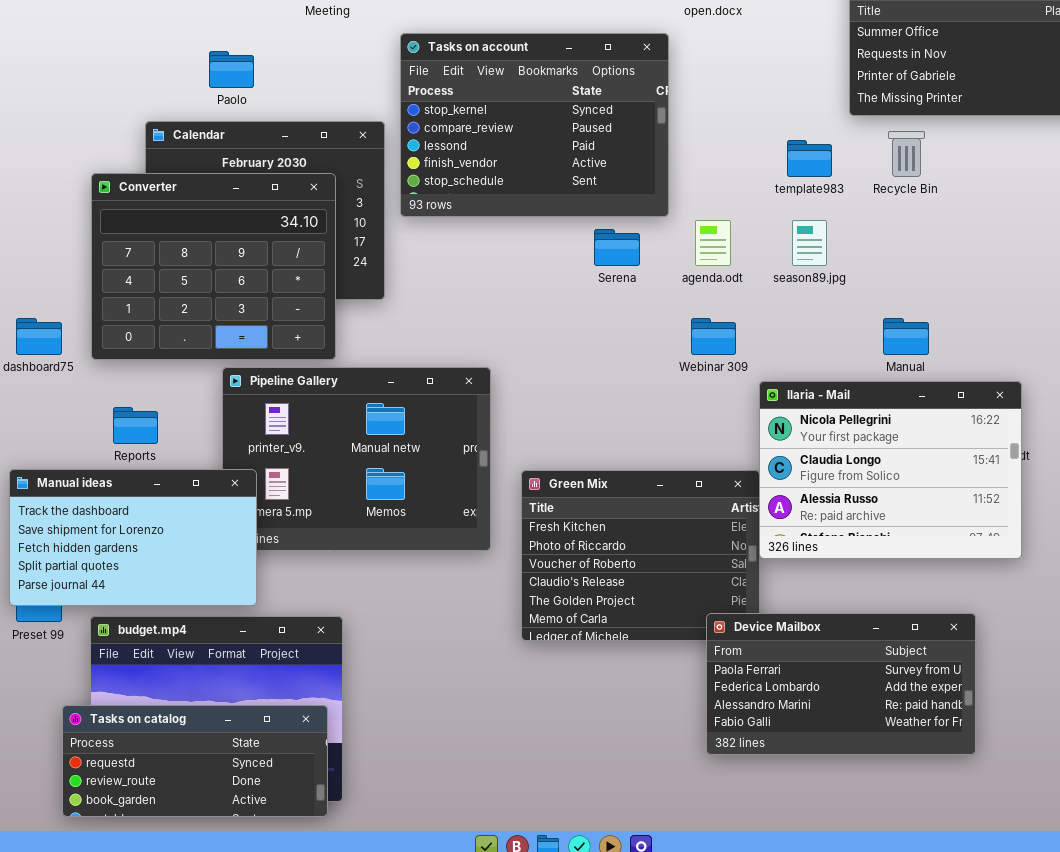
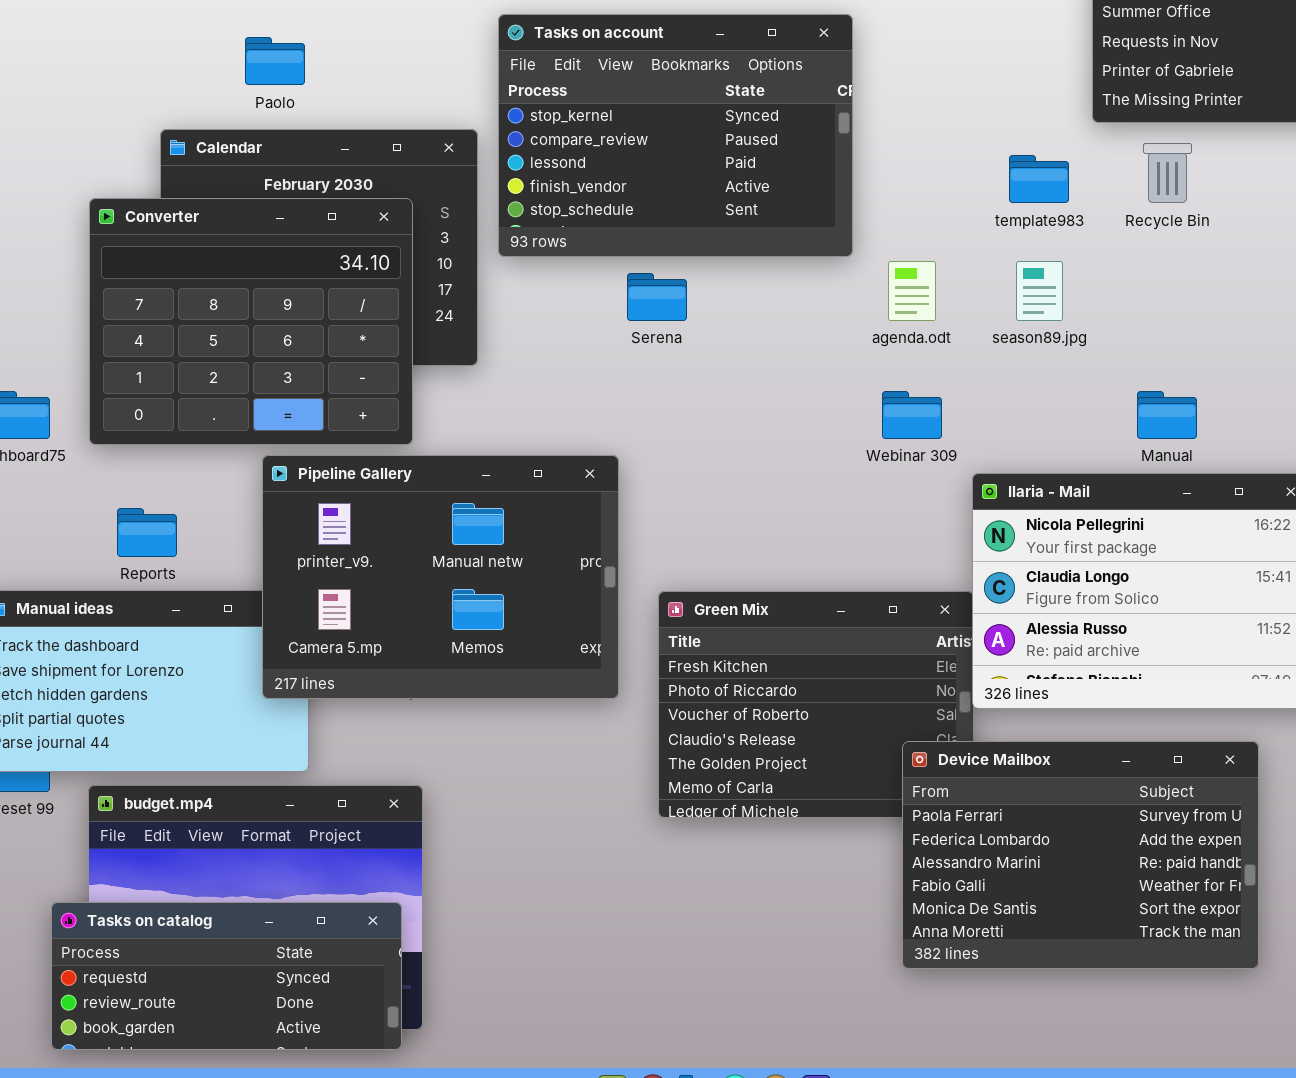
Serena: [594,229,640,266] -> [627,273,687,321], moved
Pipeline Gallery: [222,367,491,551] -> [262,455,619,699], raised
Device Mailbox: [706,613,976,755] -> [902,741,1259,969], resized

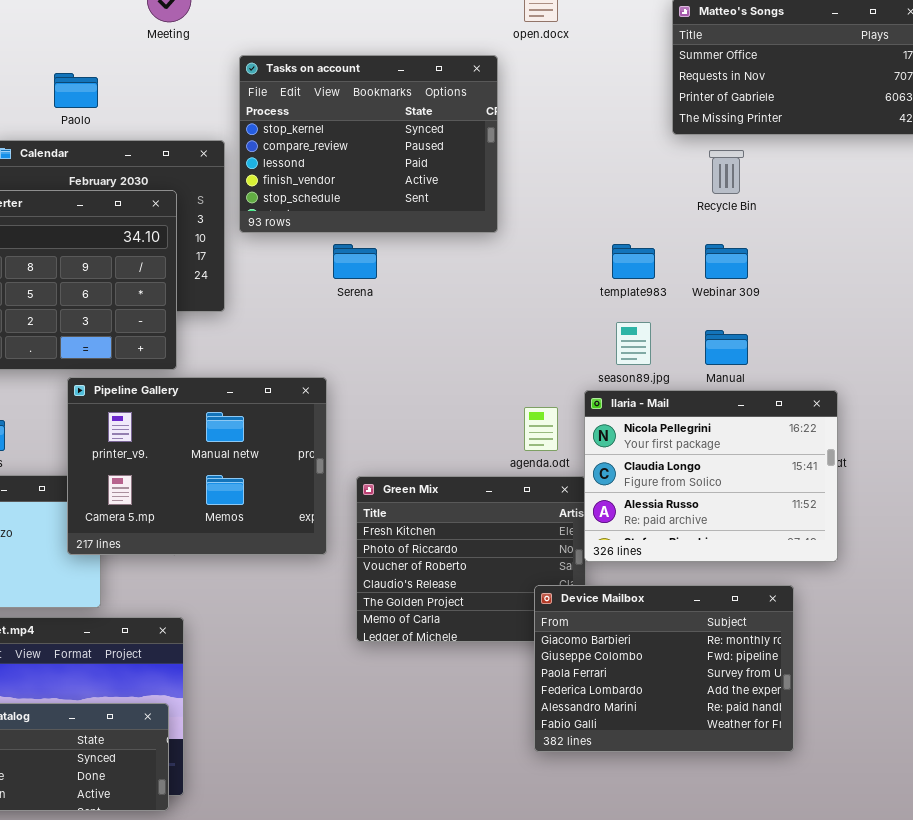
template983: [1009,155,1069,203] -> [612,244,655,279], moved
agenda.odt: [888,261,936,321] -> [524,407,558,451], moved
season89.jpg: [1016,261,1063,321] -> [616,322,651,365], moved
Webinar 309: [882,391,942,439] -> [705,244,748,279], moved
Device Mailbox: [902,741,1259,969] -> [534,585,794,752], scrolled up 2 rows

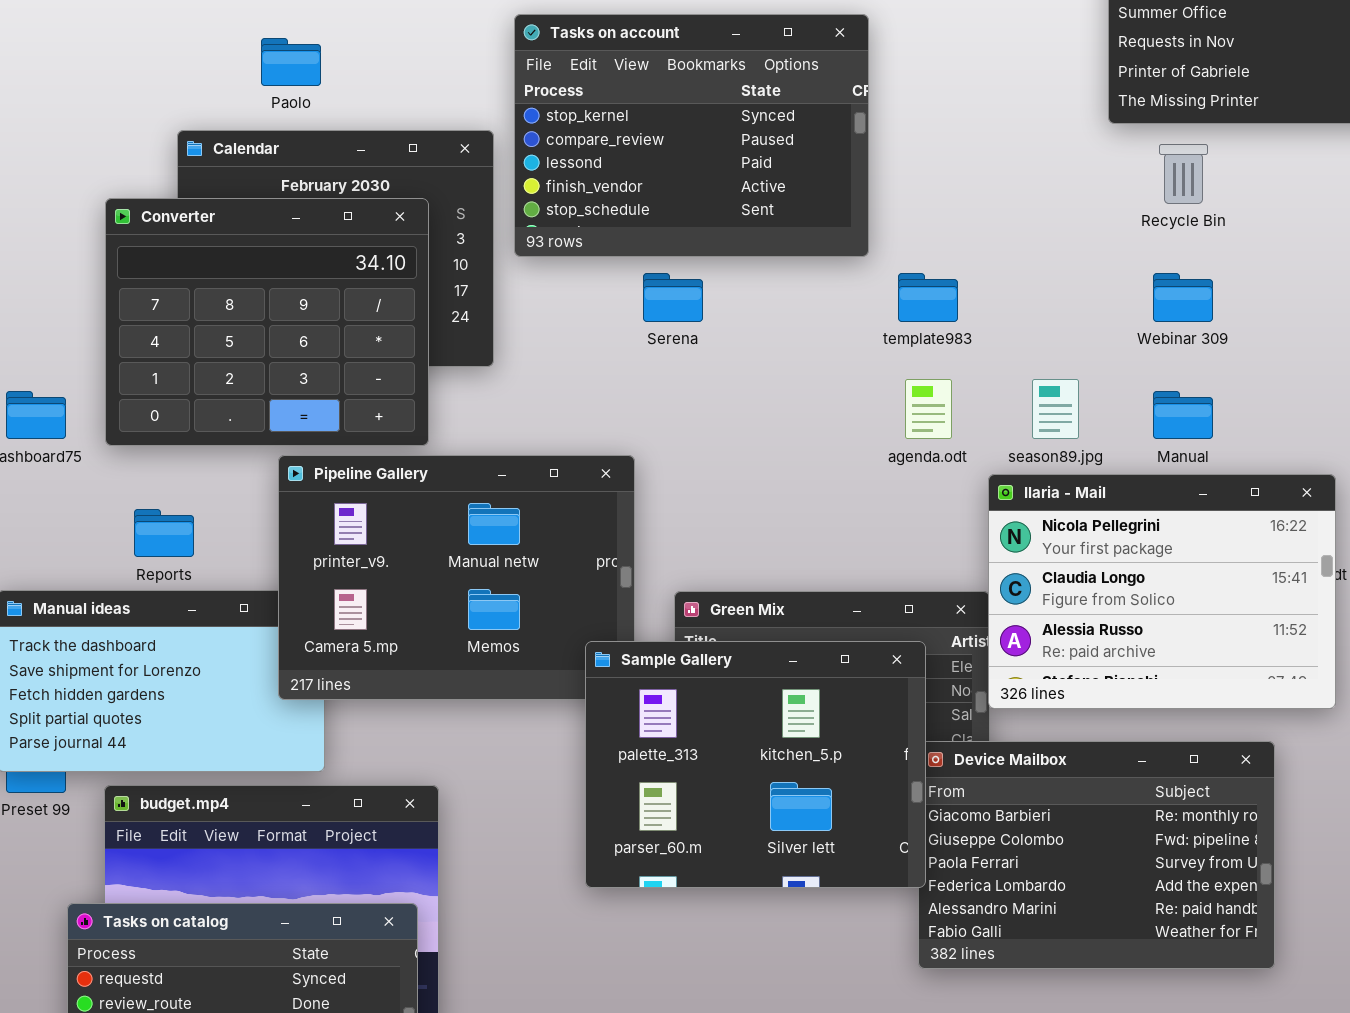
template983: [612,244,655,279] -> [898,273,958,322], moved
agenda.odt: [524,407,558,451] -> [905,379,952,439], moved
Sample Gallery: none -> [585,641,926,888], opened

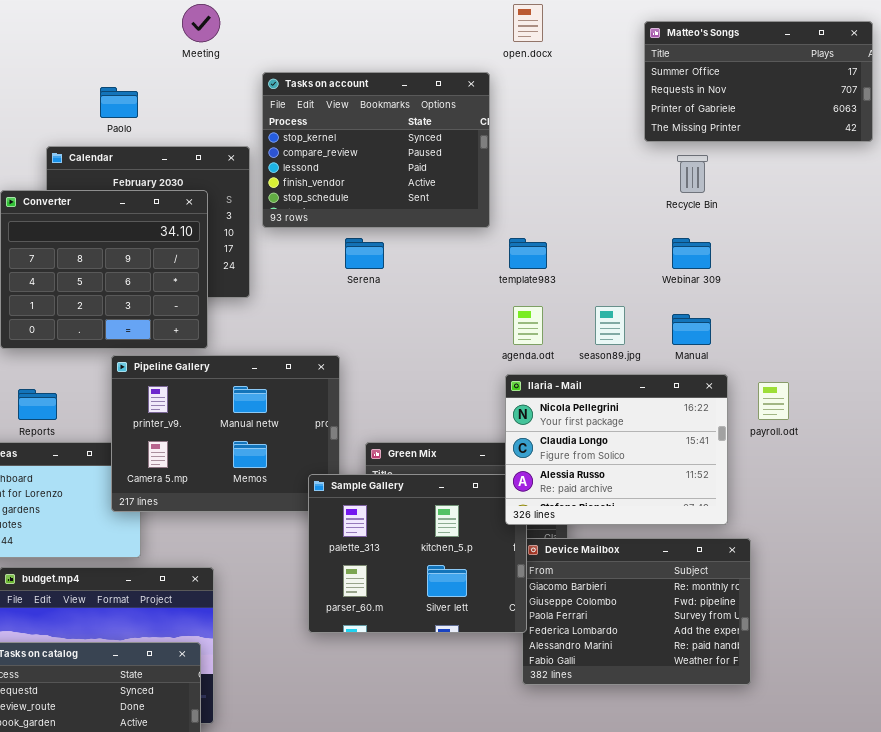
Ilaria - Mail: [988,474,1336,709] -> [505,374,728,525], moved

